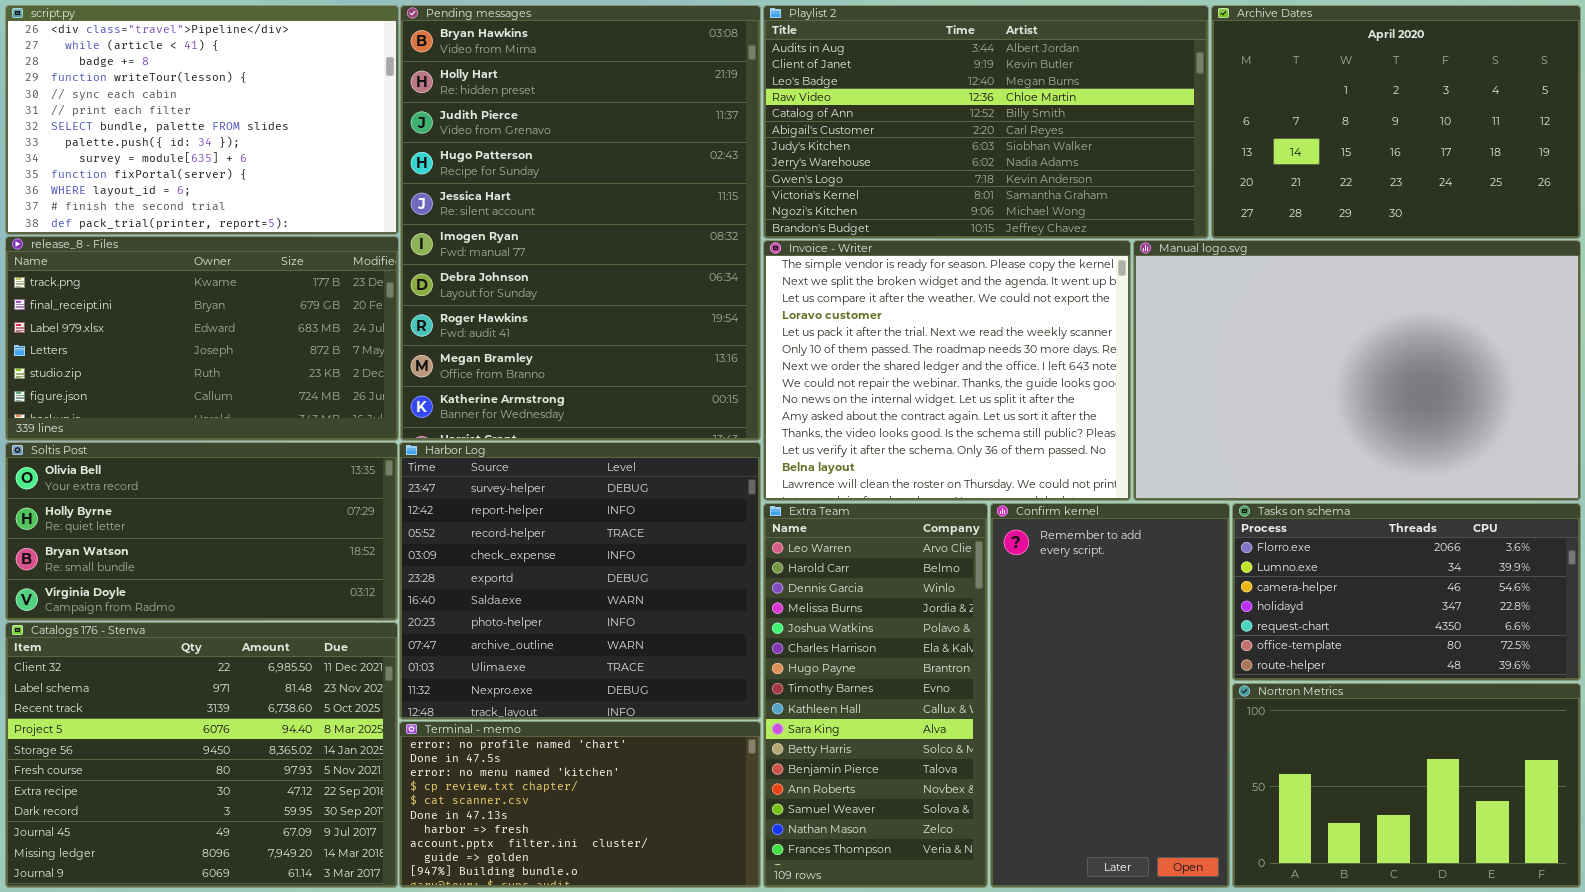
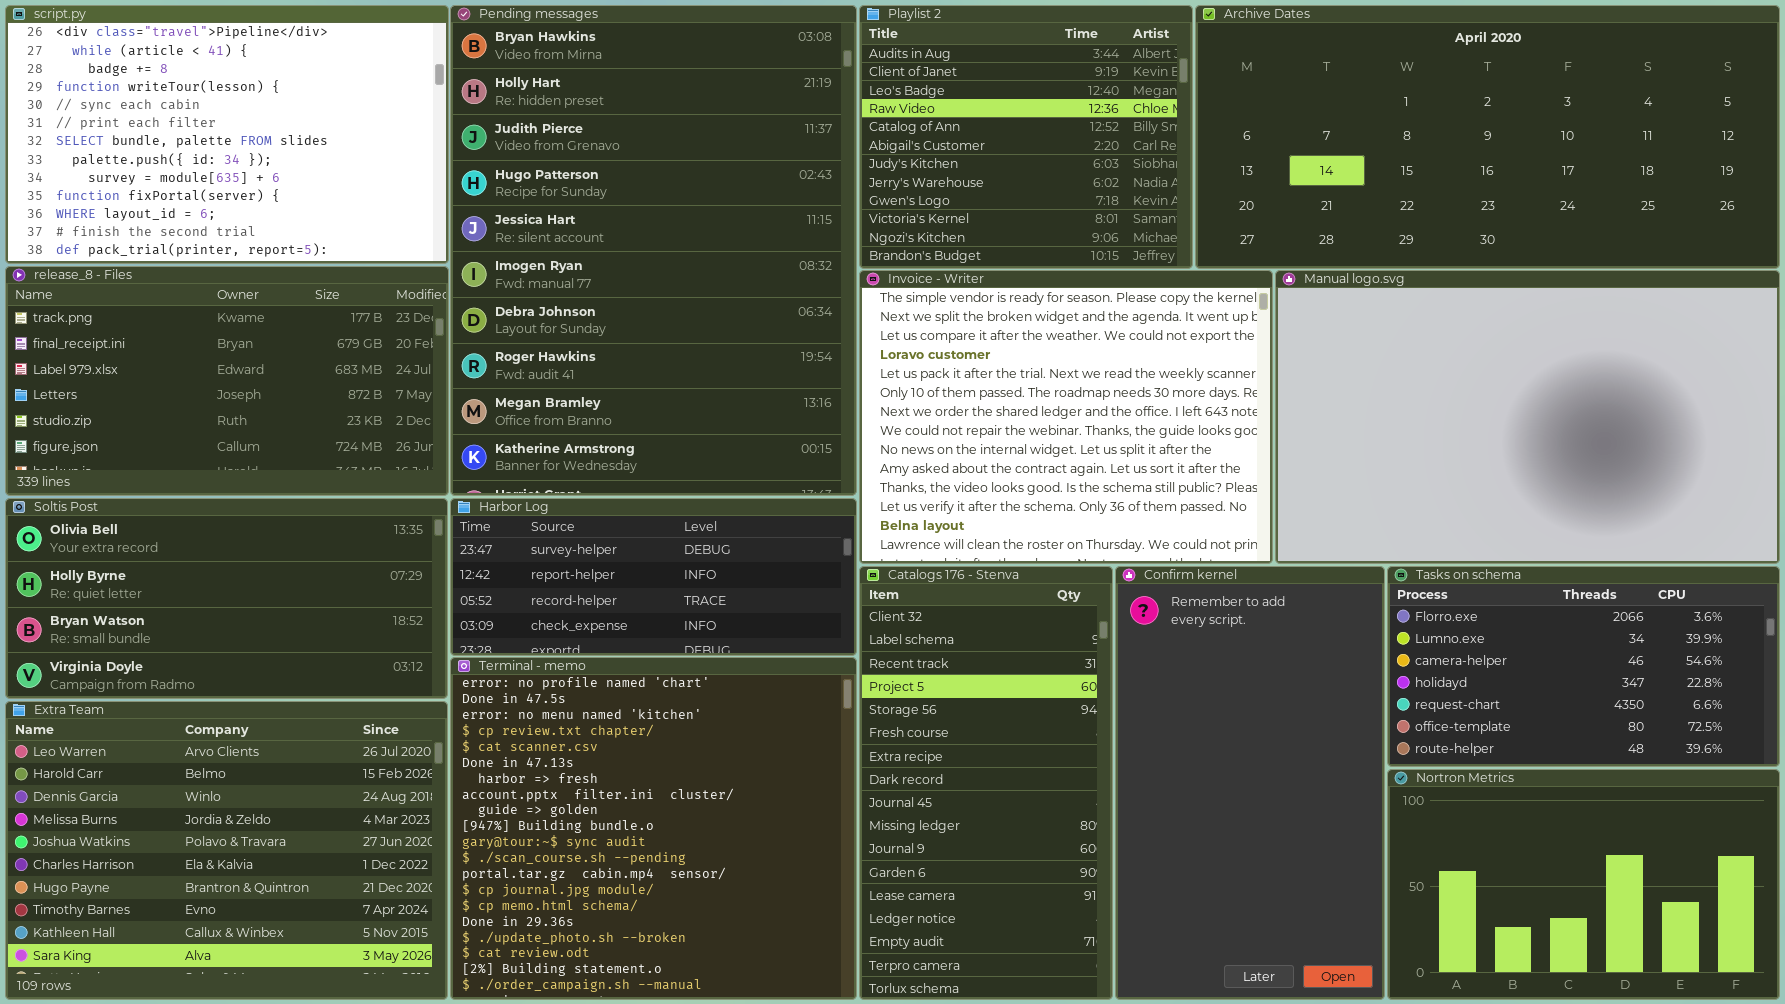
Playlist 2: [763,5,1209,239] -> [859,5,1193,269], resized
Archive Dates: [1211,5,1581,239] -> [1195,5,1780,269], resized
Harbor Log: [399,442,761,720] -> [450,498,857,656], resized
Extra Team: [763,503,988,888] -> [5,701,448,1000], moved, resized
Catalogs 176 - Stenva: [5,622,398,888] -> [859,566,1113,1000], moved, resized
Terminal - memo: [399,721,761,888] -> [450,657,857,1000], resized

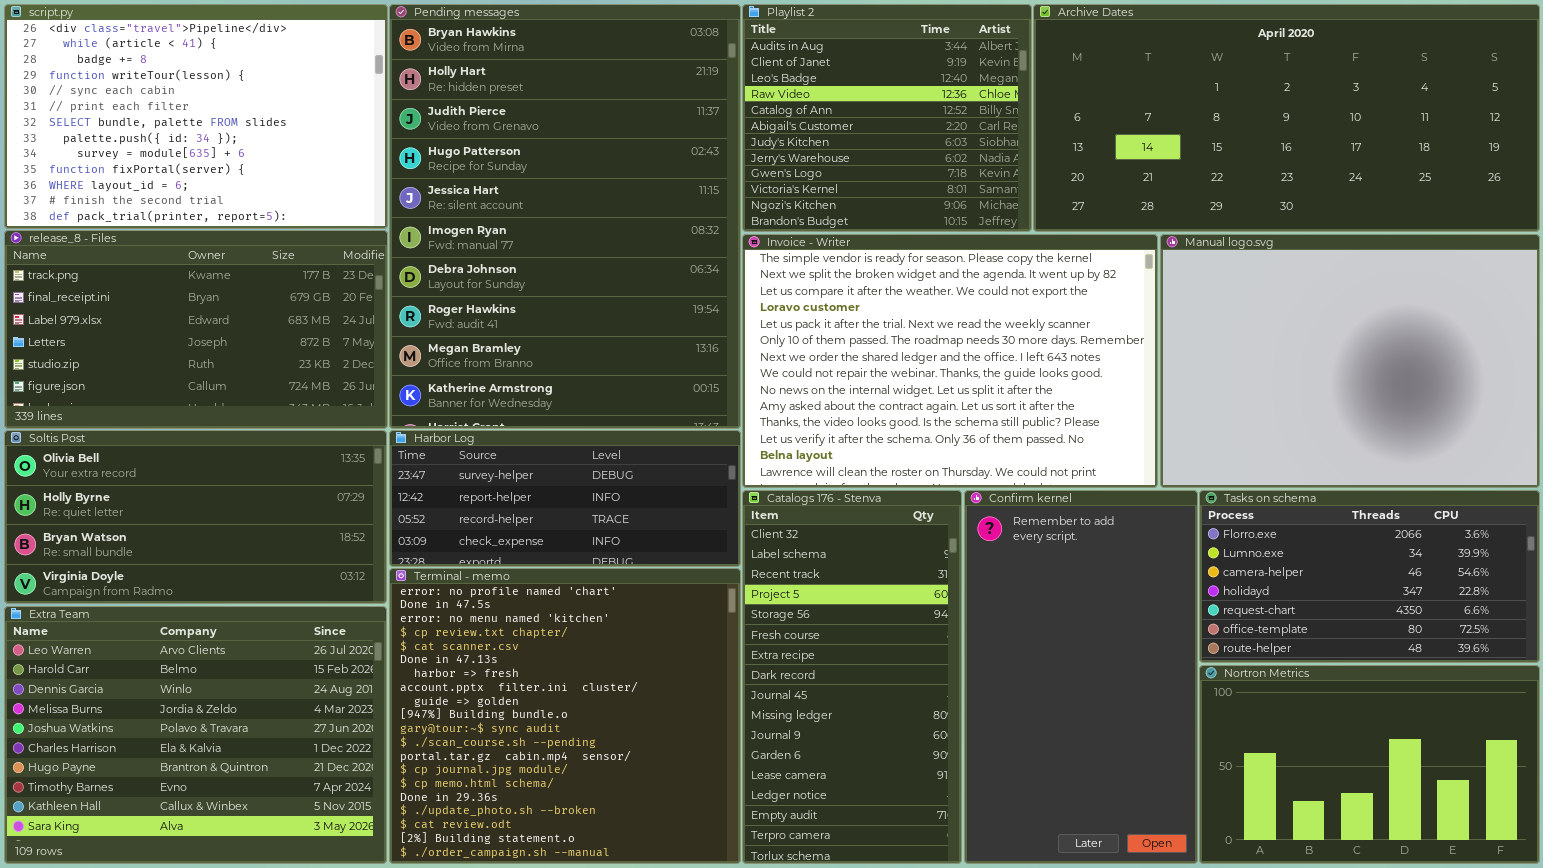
Invoice - Writer: [859,270,1273,564] -> [742,234,1158,488], resized
Manual logo.svg: [1275,270,1780,564] -> [1160,234,1540,488], resized

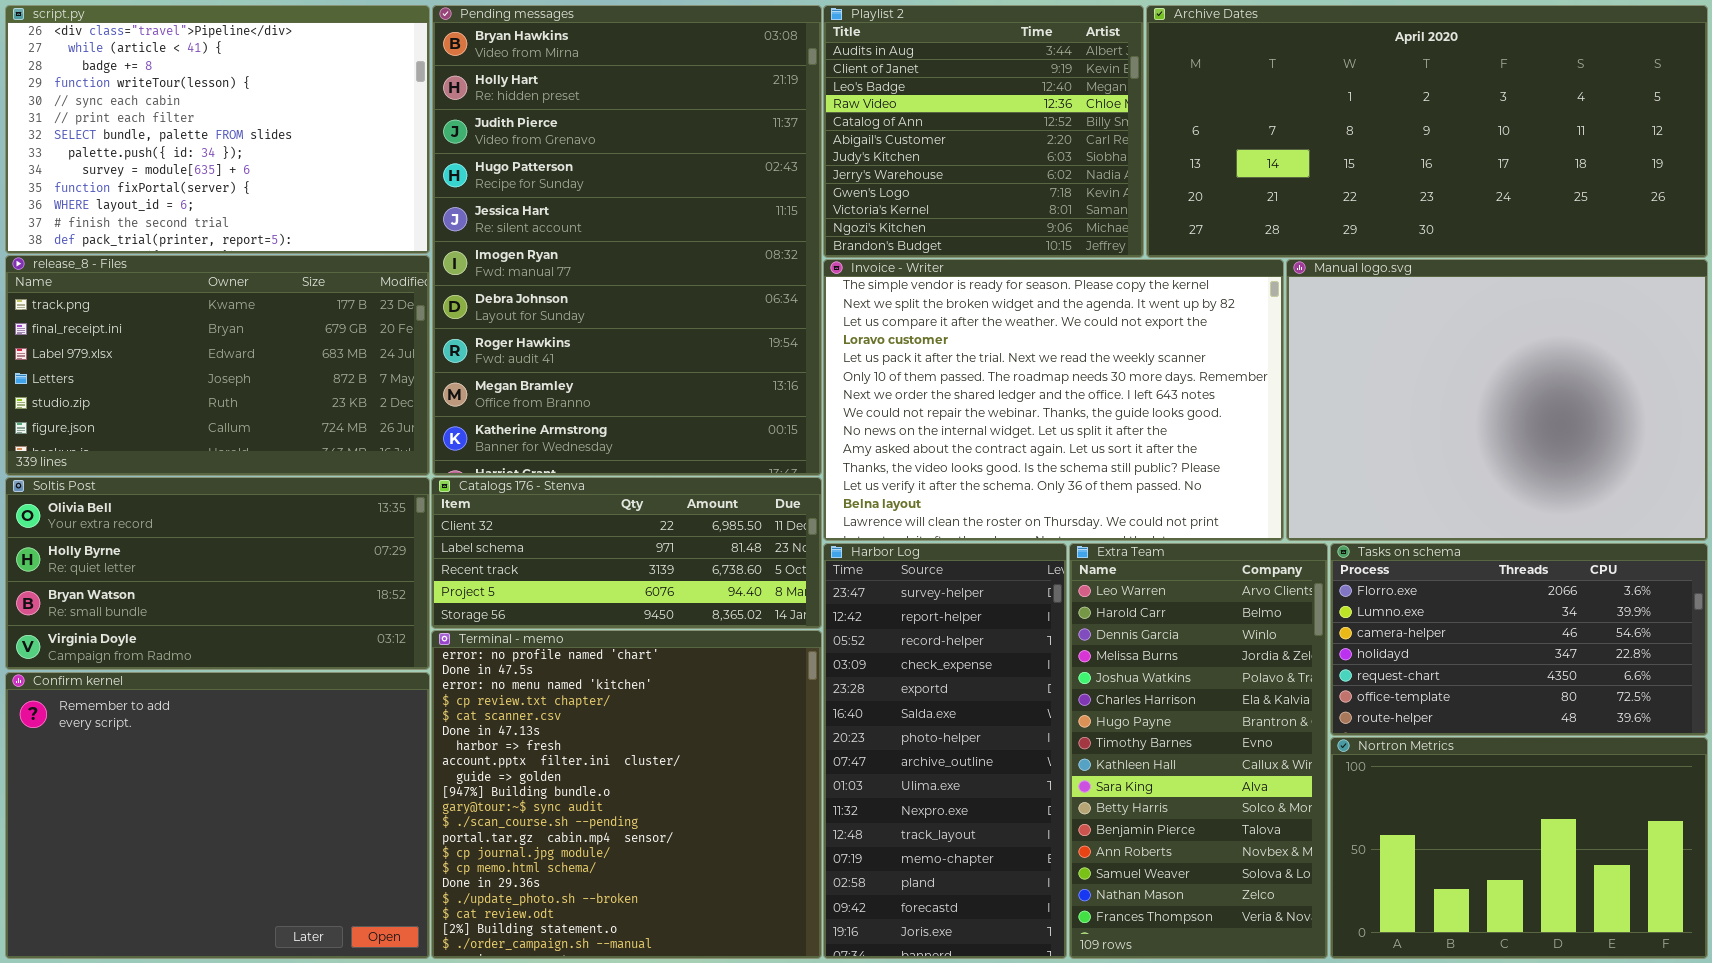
Harbor Log: [389,430,741,567] -> [823,543,1067,959], moved, resized
Catalogs 176 - Stenva: [742,490,962,864] -> [431,477,822,629], moved, resized
Confirm kernel: [964,490,1198,864] -> [5,672,430,959], moved, resized
Extra Team: [4,606,387,864] -> [1069,543,1328,959], moved, resized

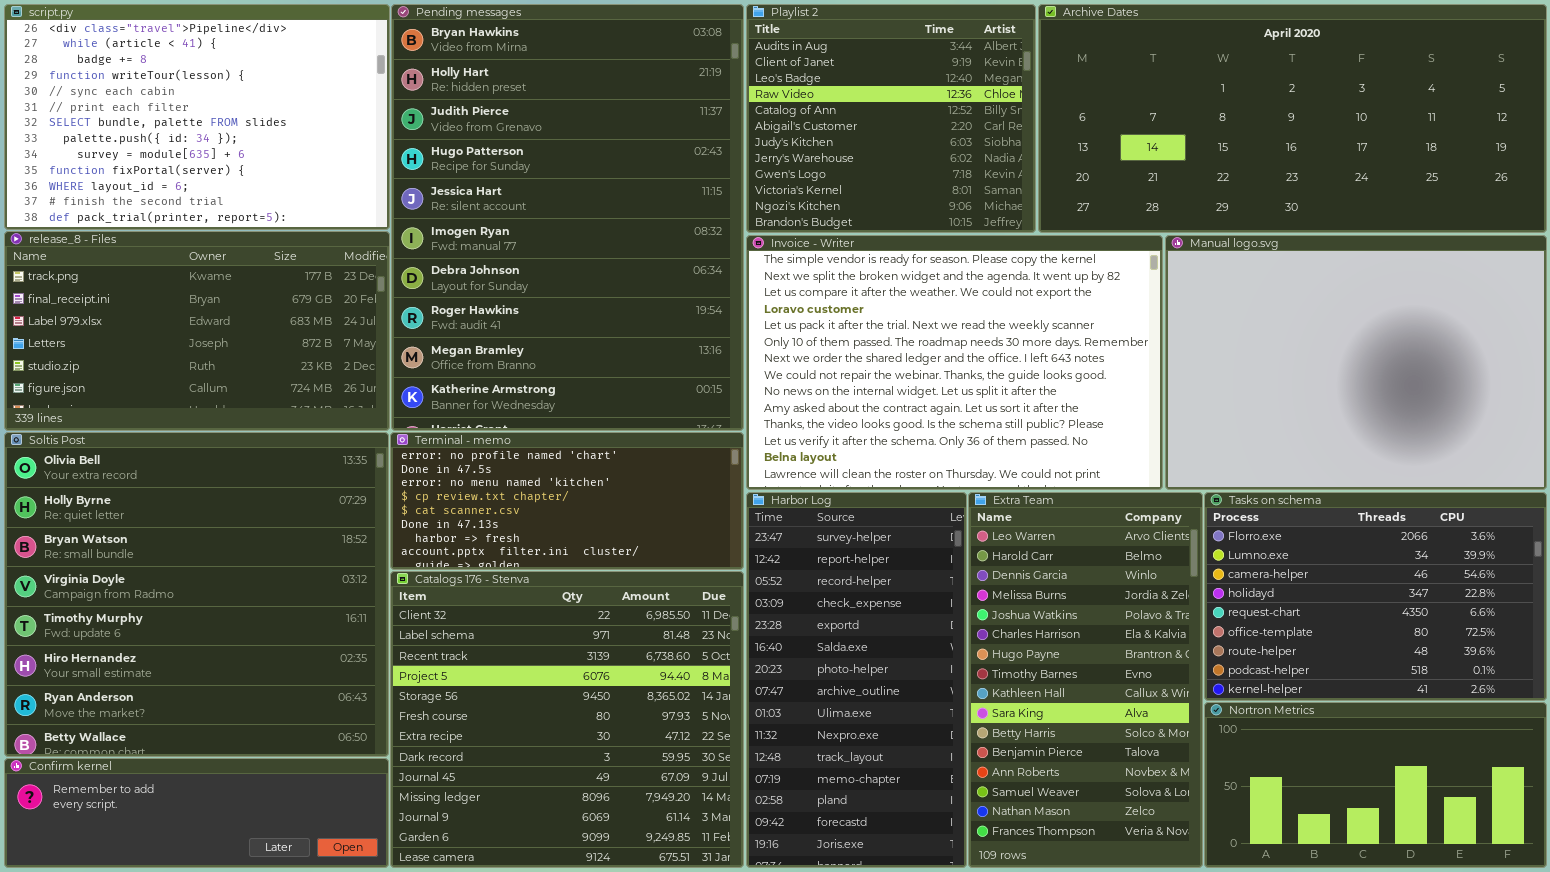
Soltis Post: [5,477,430,670] -> [4,432,389,757], resized
Catalogs 176 - Stenva: [431,477,822,629] -> [390,571,744,868], moved, resized
Tasks on schema: [1330,543,1708,736] -> [1204,492,1547,701], resized
Terminal - memo: [431,630,822,959] -> [390,432,744,570], moved, resized
Confirm kernel: [5,672,430,959] -> [4,758,389,868], resized
Nortron Metrics: [1330,737,1708,959] -> [1204,702,1547,868], resized

